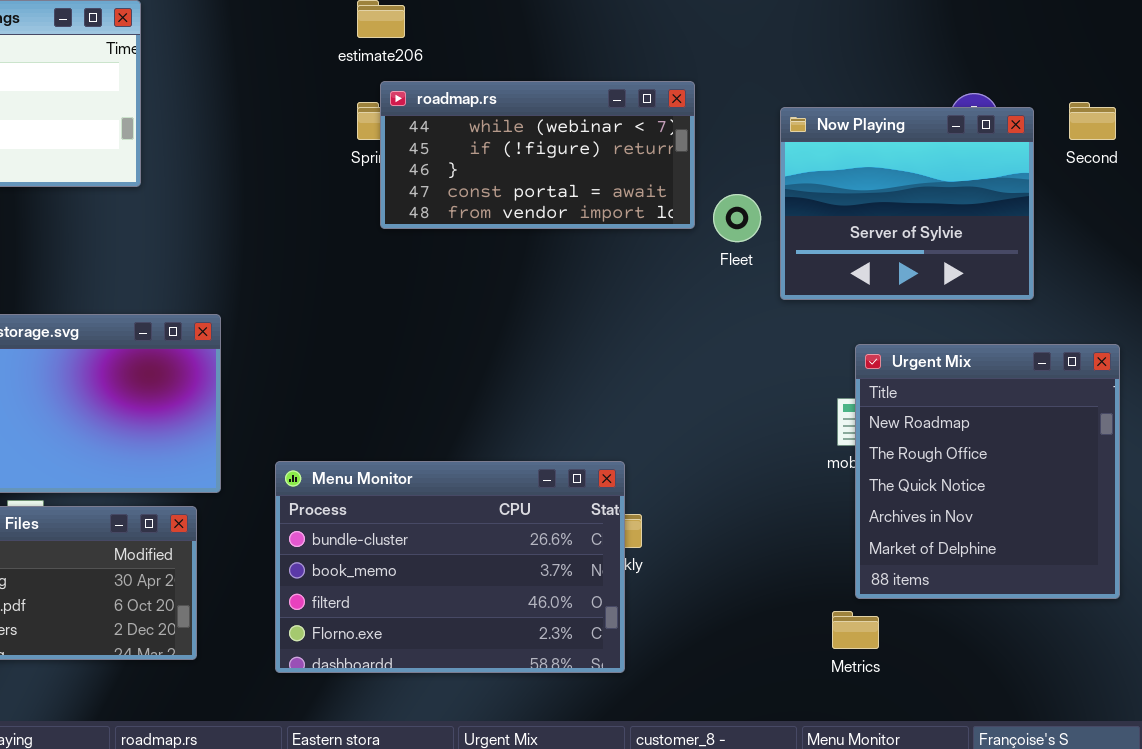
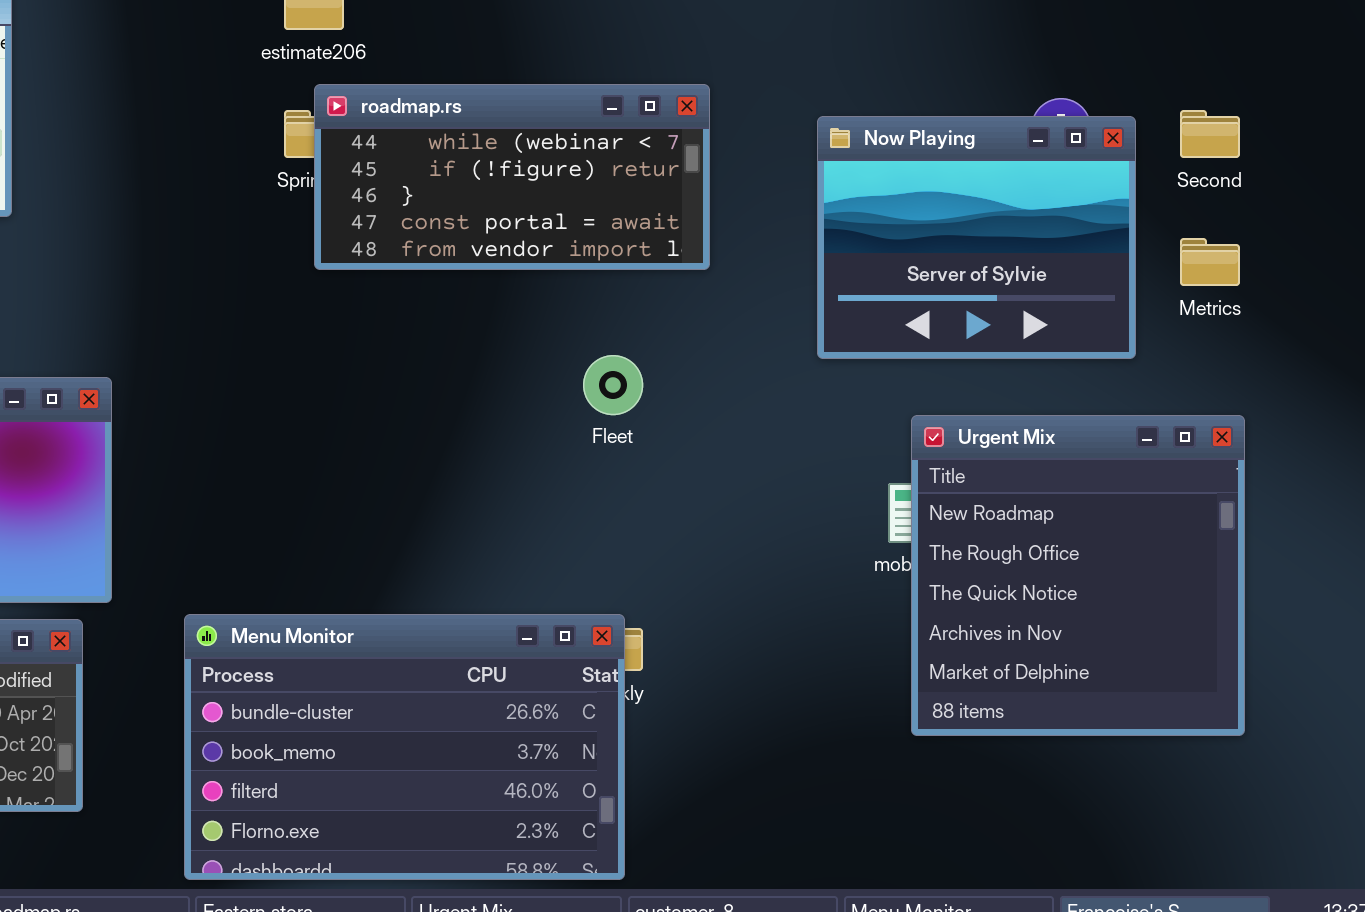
Fleet: [713,194,761,242] -> [583,355,643,415], moved
Menu Monitor: [275,461,625,673] -> [184,614,625,880], moved
Metrics: [832,611,879,649] -> [1180,238,1240,286], moved

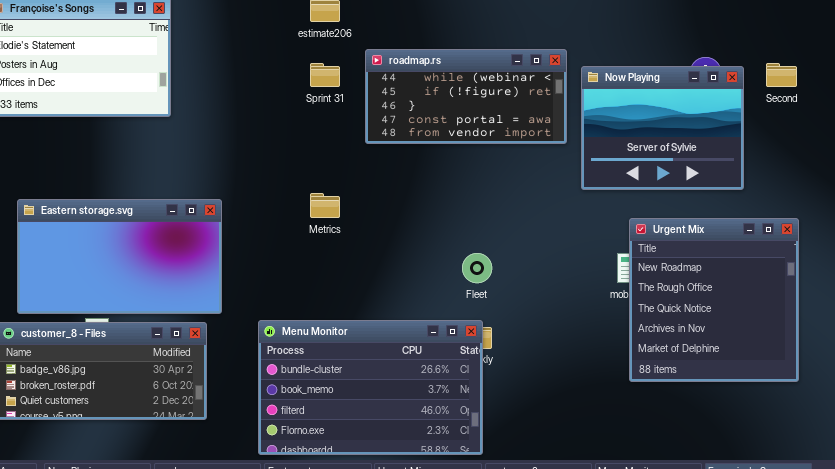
roadmap.rs: [314,84,710,270] -> [365,49,567,144], moved
Metrics: [1180,238,1240,286] -> [310,193,340,218], moved
Fleet: [583,355,643,415] -> [462,253,492,283], moved

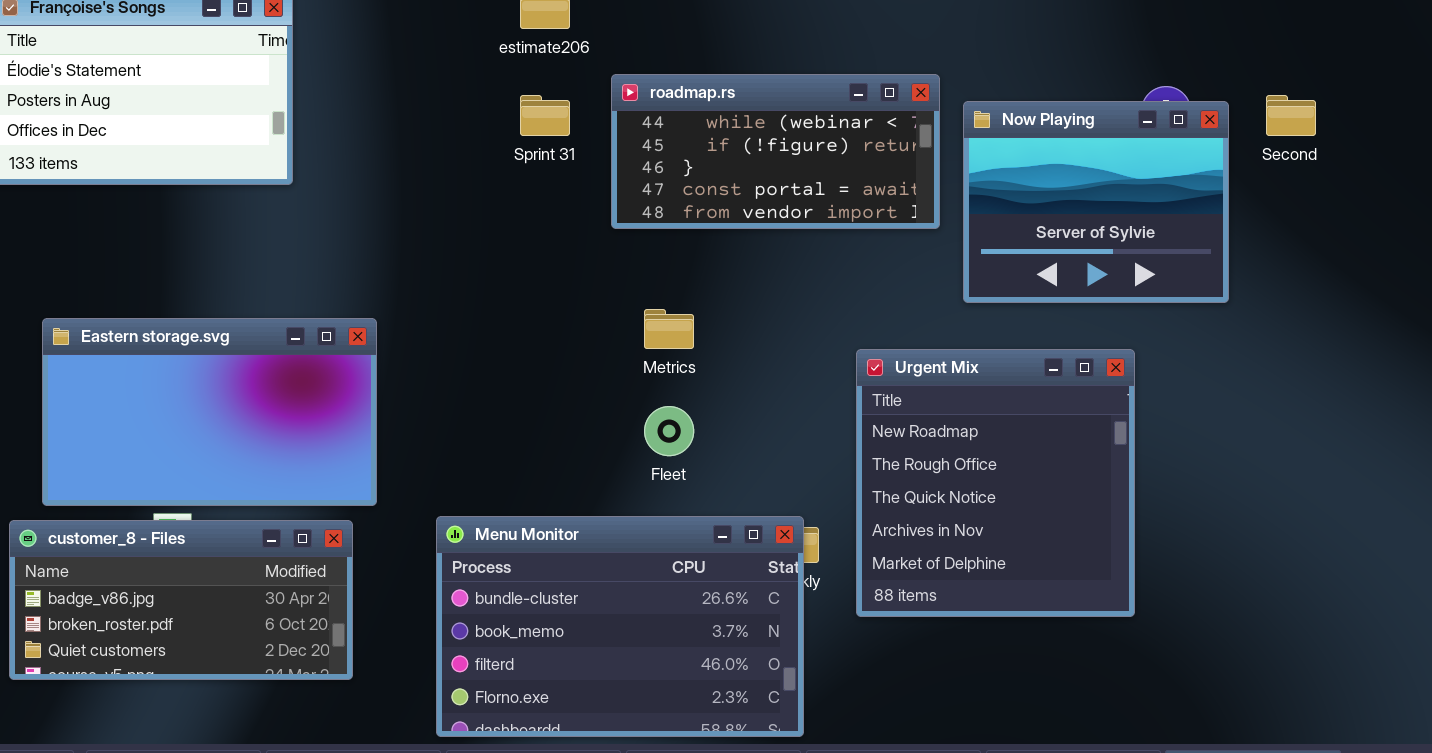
Metrics: [310,193,340,218] -> [644,309,694,349], moved
Urgent Mix: [629,218,799,382] -> [856,349,1135,617], moved
Fleet: [462,253,492,283] -> [644,406,694,456], moved

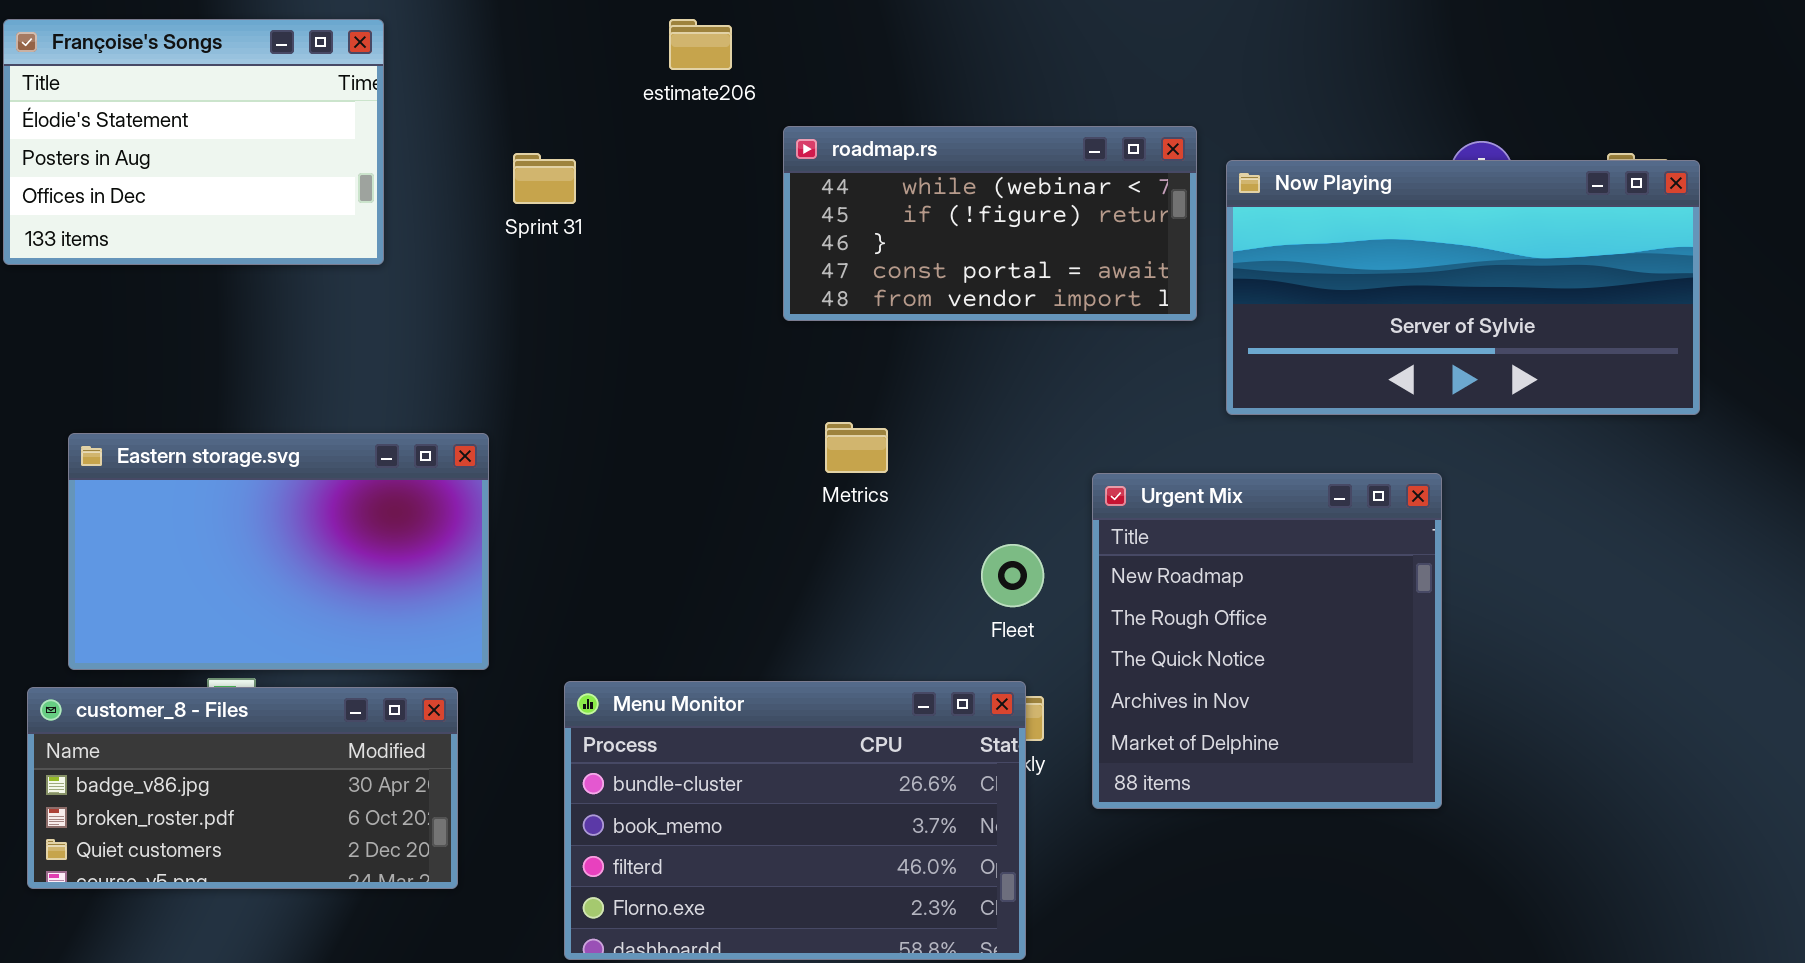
Sprint 31: [520,95,570,136] -> [513,153,576,204], moved
Now Playing: [963,101,1229,303] -> [1226,160,1700,415], resized
Fleet: [644,406,694,456] -> [981,544,1044,607], moved

